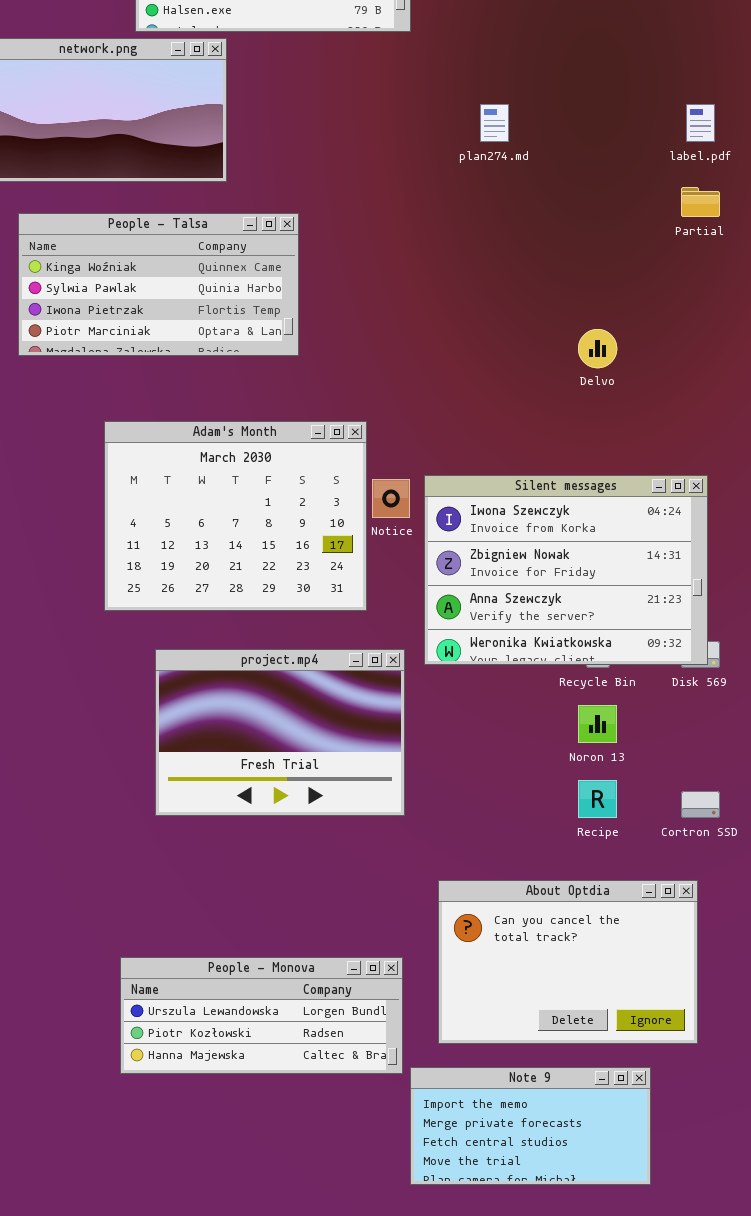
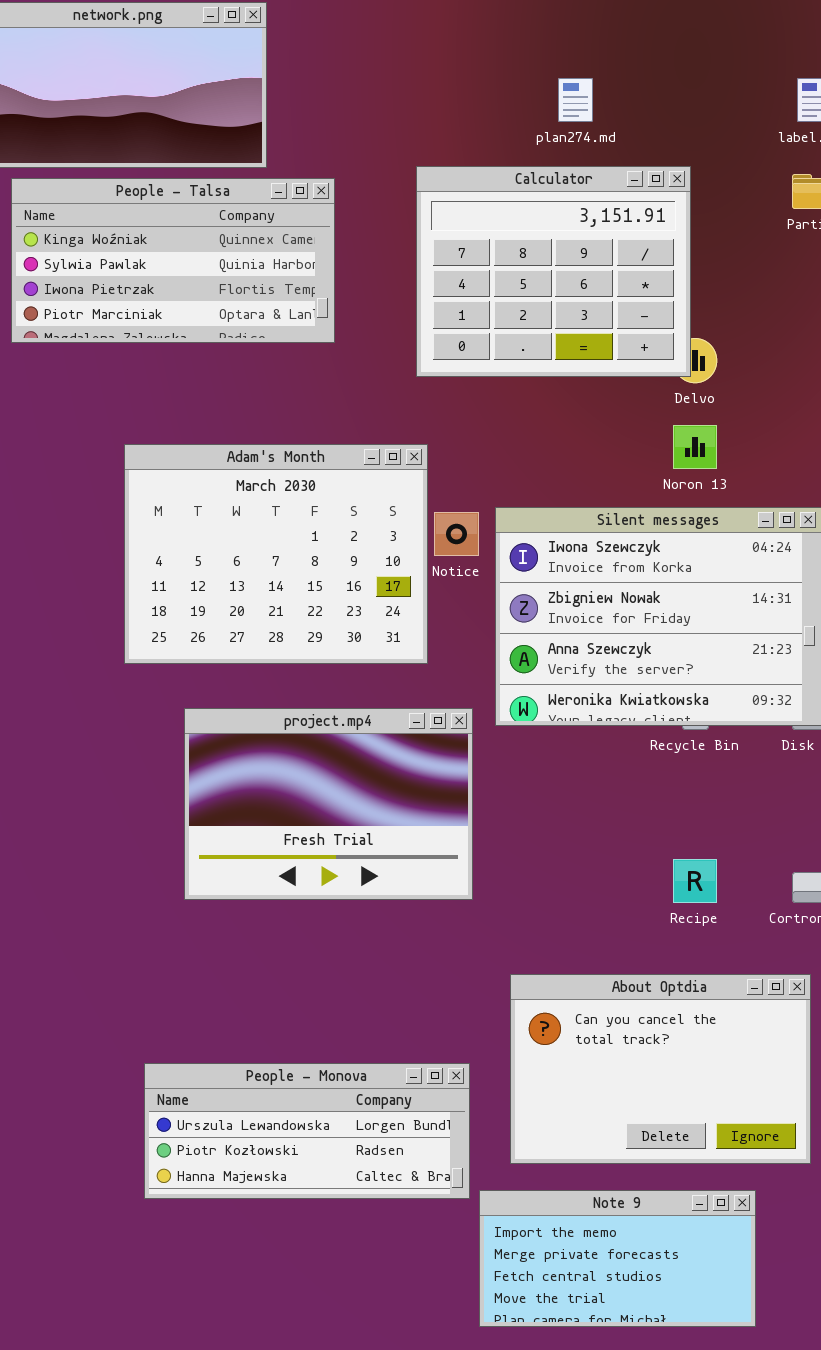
Calculator: none -> [416,166,691,377], opened
People - Talsa: [18,213,299,356] -> [11,178,335,343], moved
Noron 13: [578,705,617,743] -> [673,425,717,469], moved

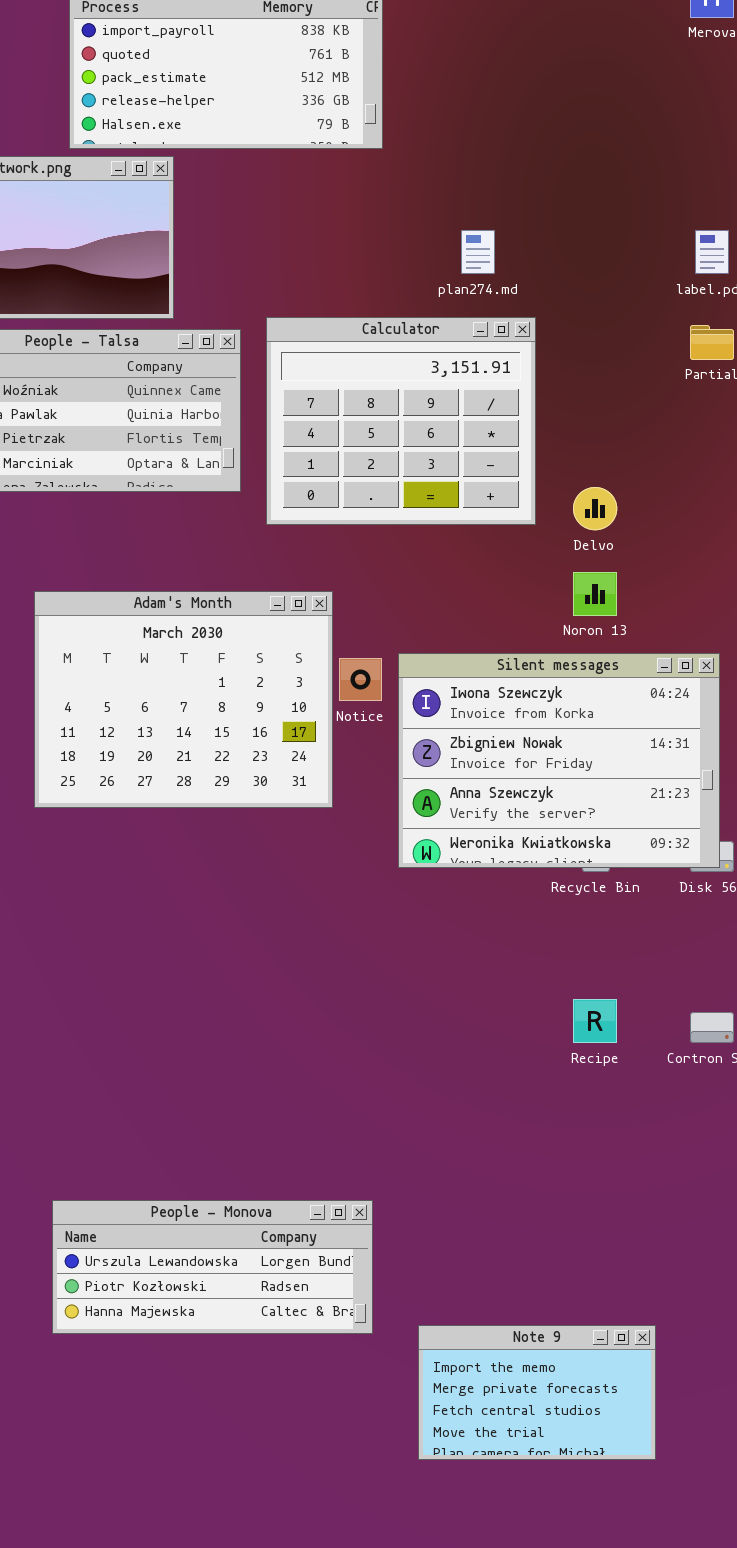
Calculator: [416,166,691,377] -> [266,317,536,525], moved
project.mp4: [184,708,473,900] -> none, closed
About Optdia: [510,974,811,1164] -> none, closed
Note 9: [479,1190,756,1327] -> [418,1325,656,1460], resized

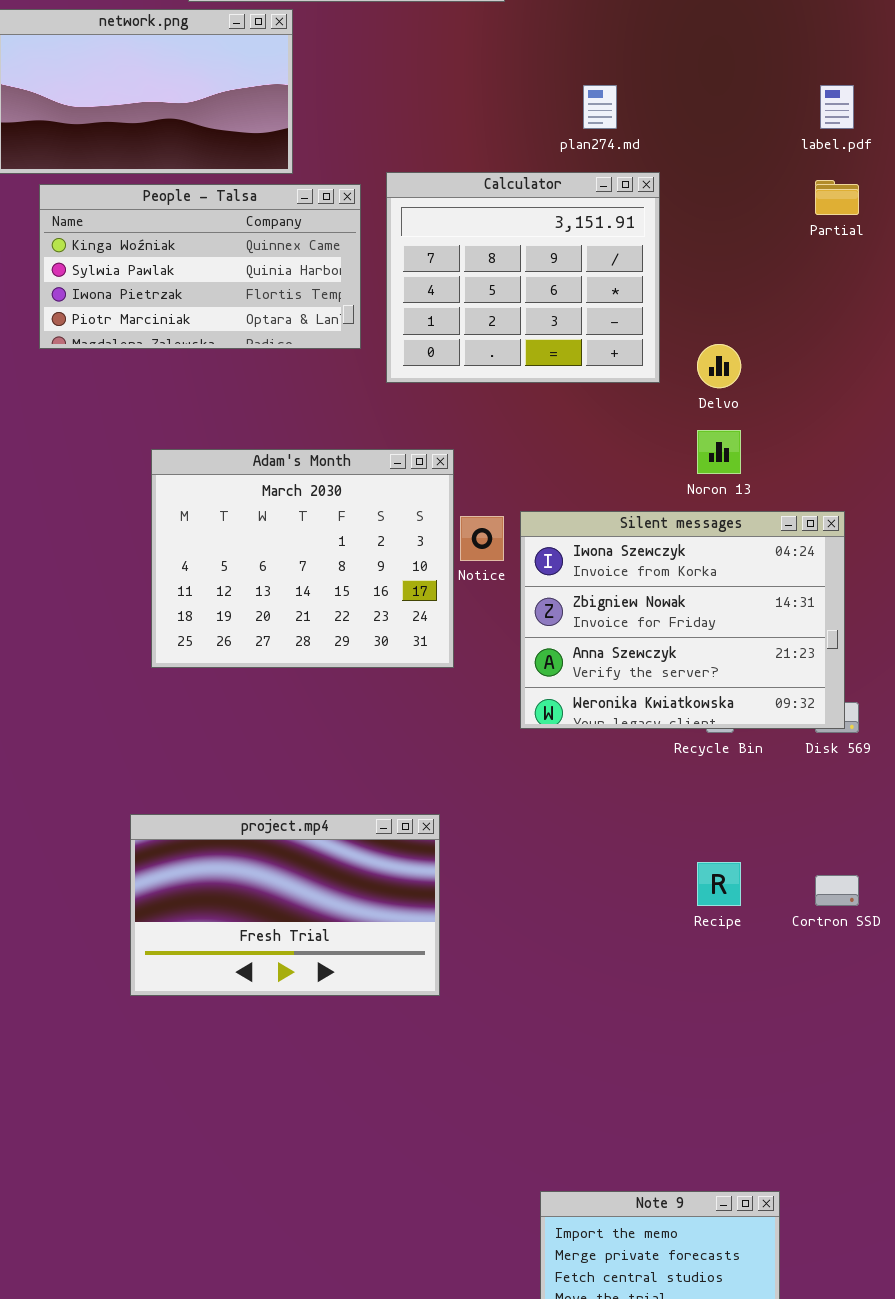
project.mp4: none -> [130,814,440,996], opened
People - Monova: [52,1200,373,1334] -> none, closed

